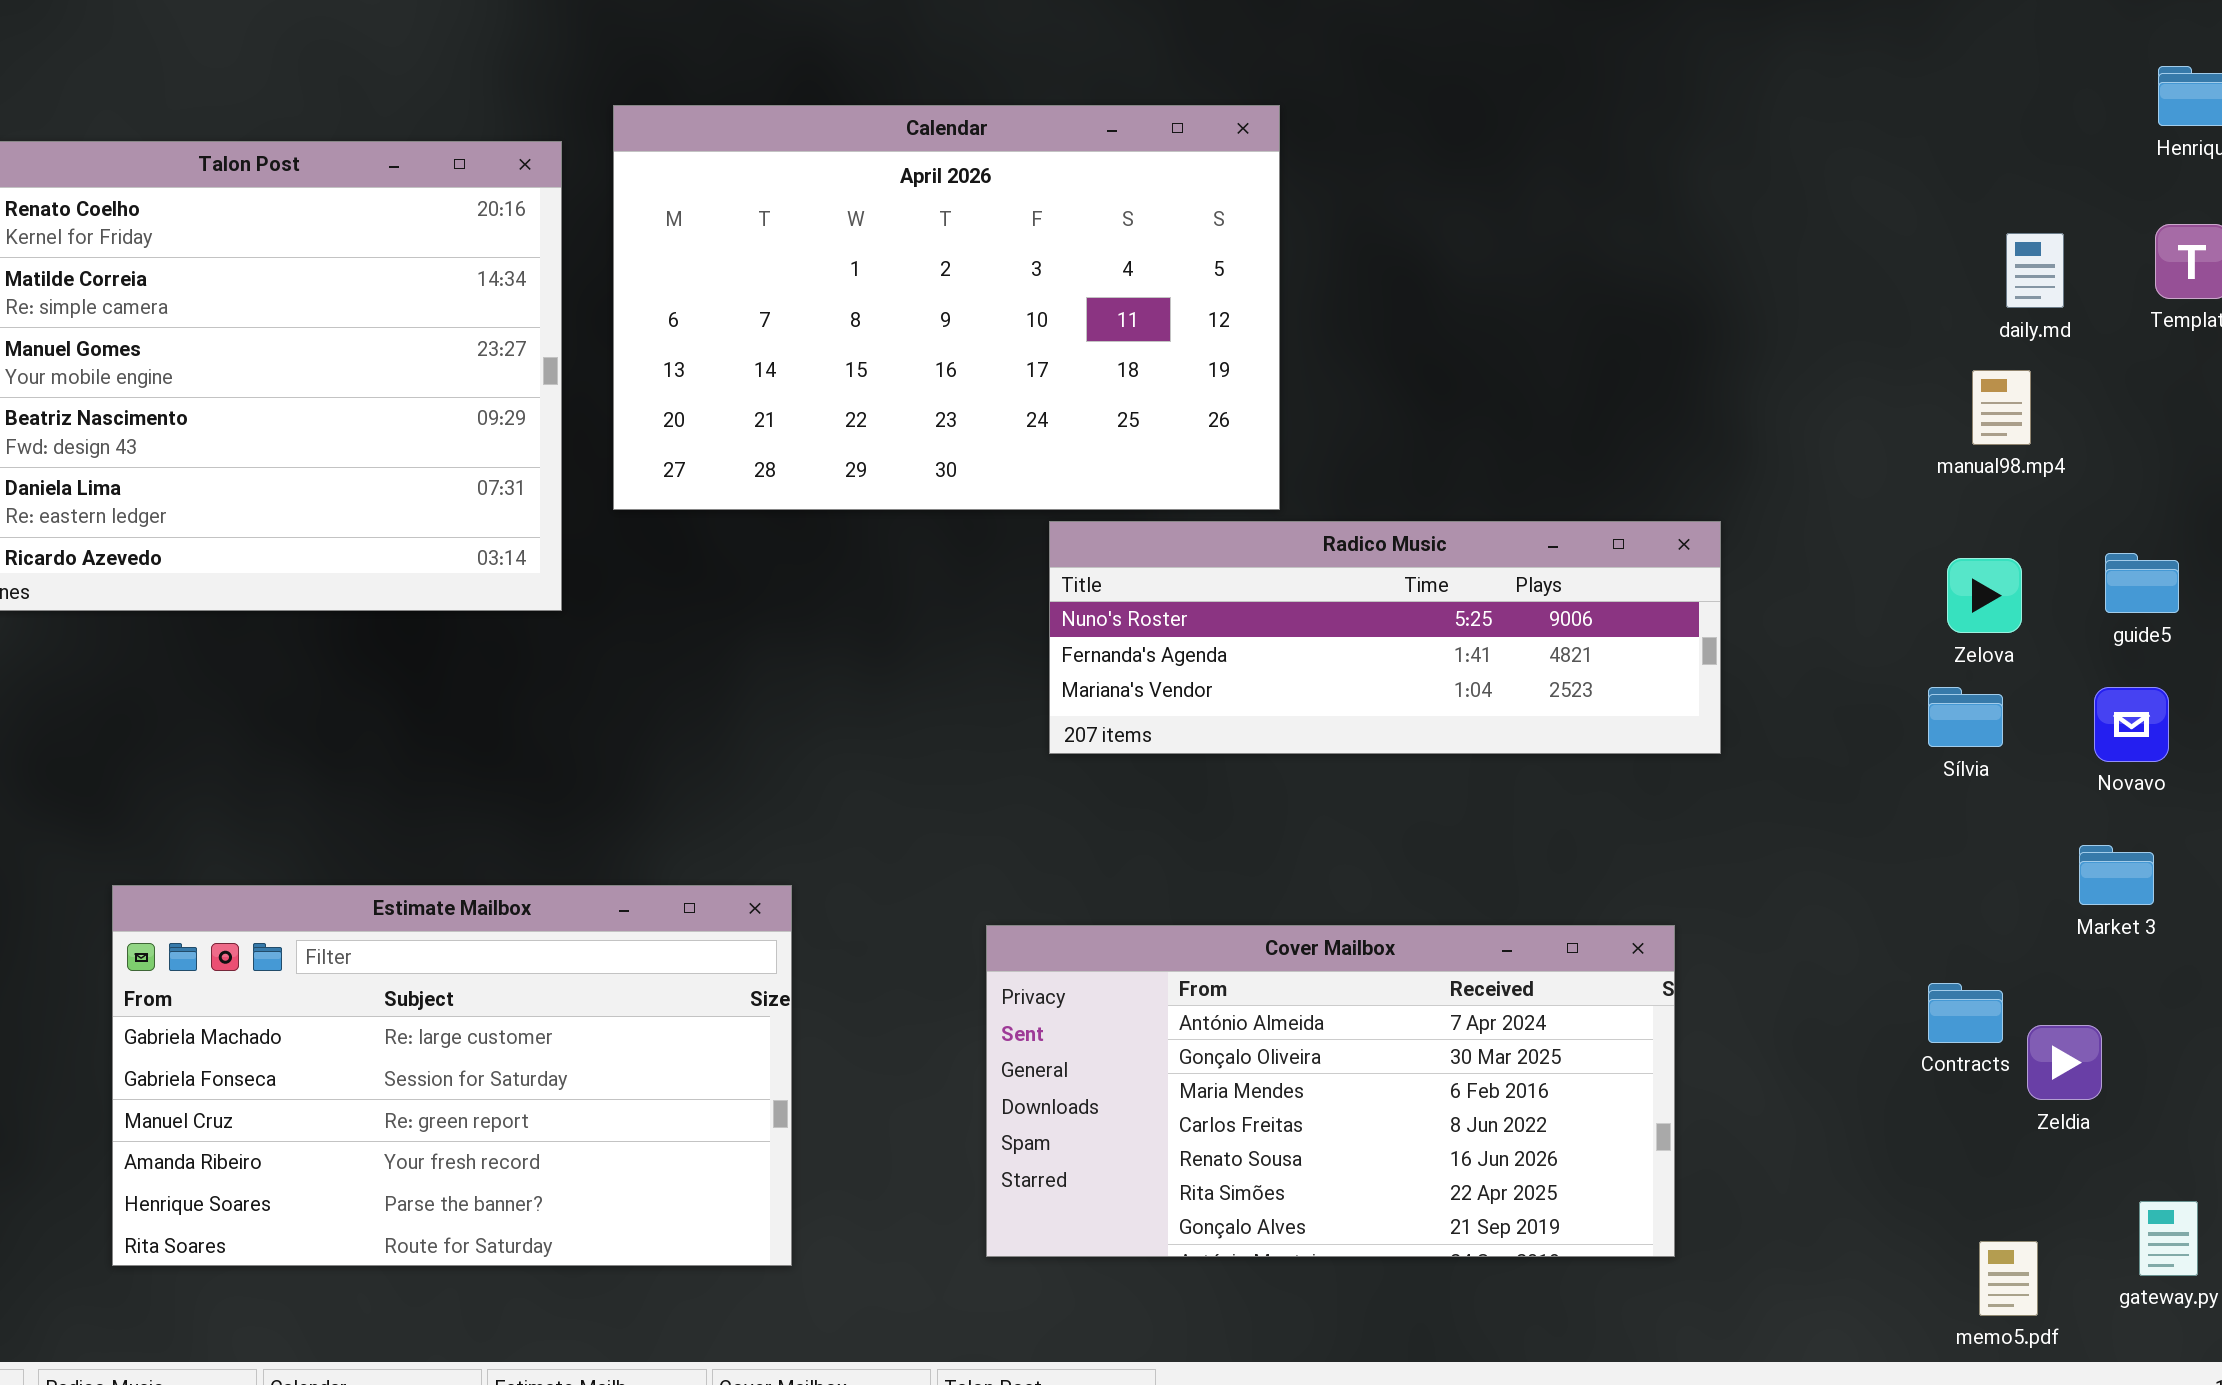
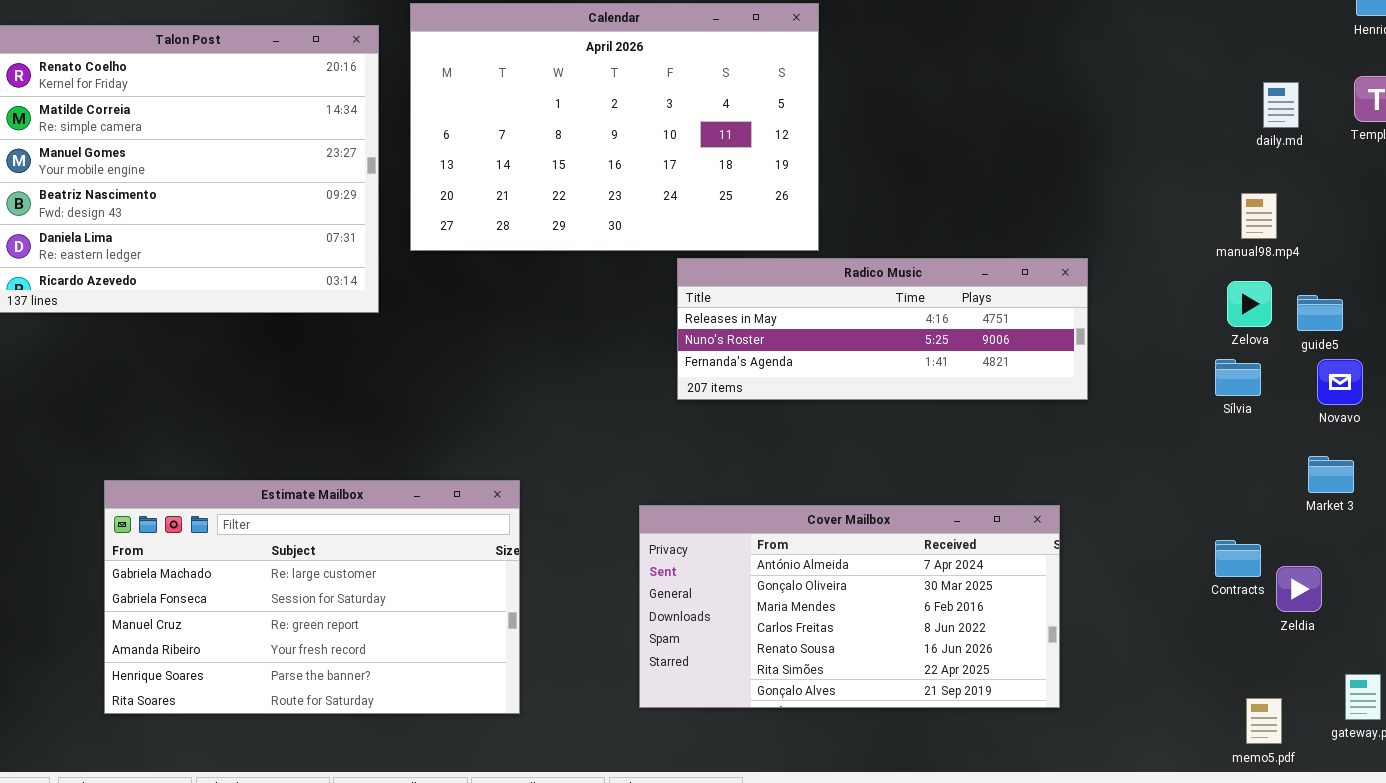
manual98.mp4: [1972,370,2031,445] -> [1241,193,1277,239], moved
Radico Music: [1049,521,1721,754] -> [677,258,1088,400], scrolled up 1 row
guide5: [2105,553,2179,613] -> [1297,295,1343,331], moved

